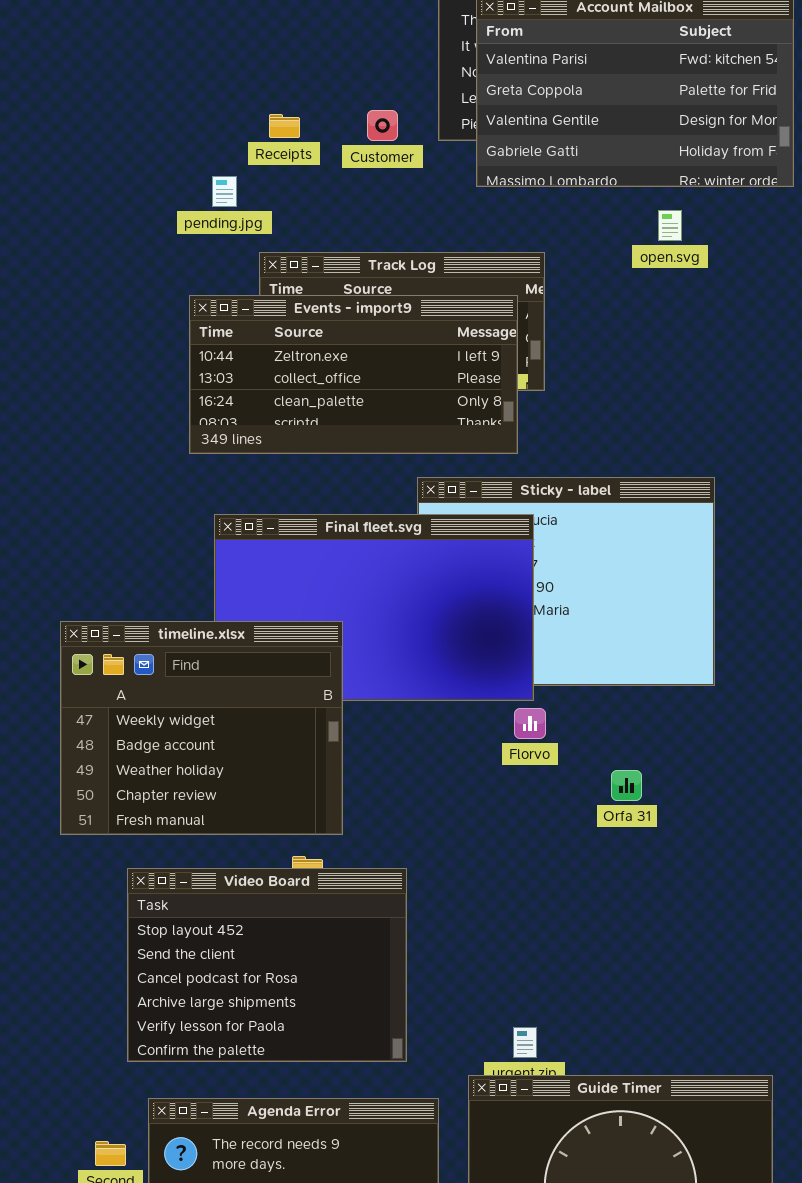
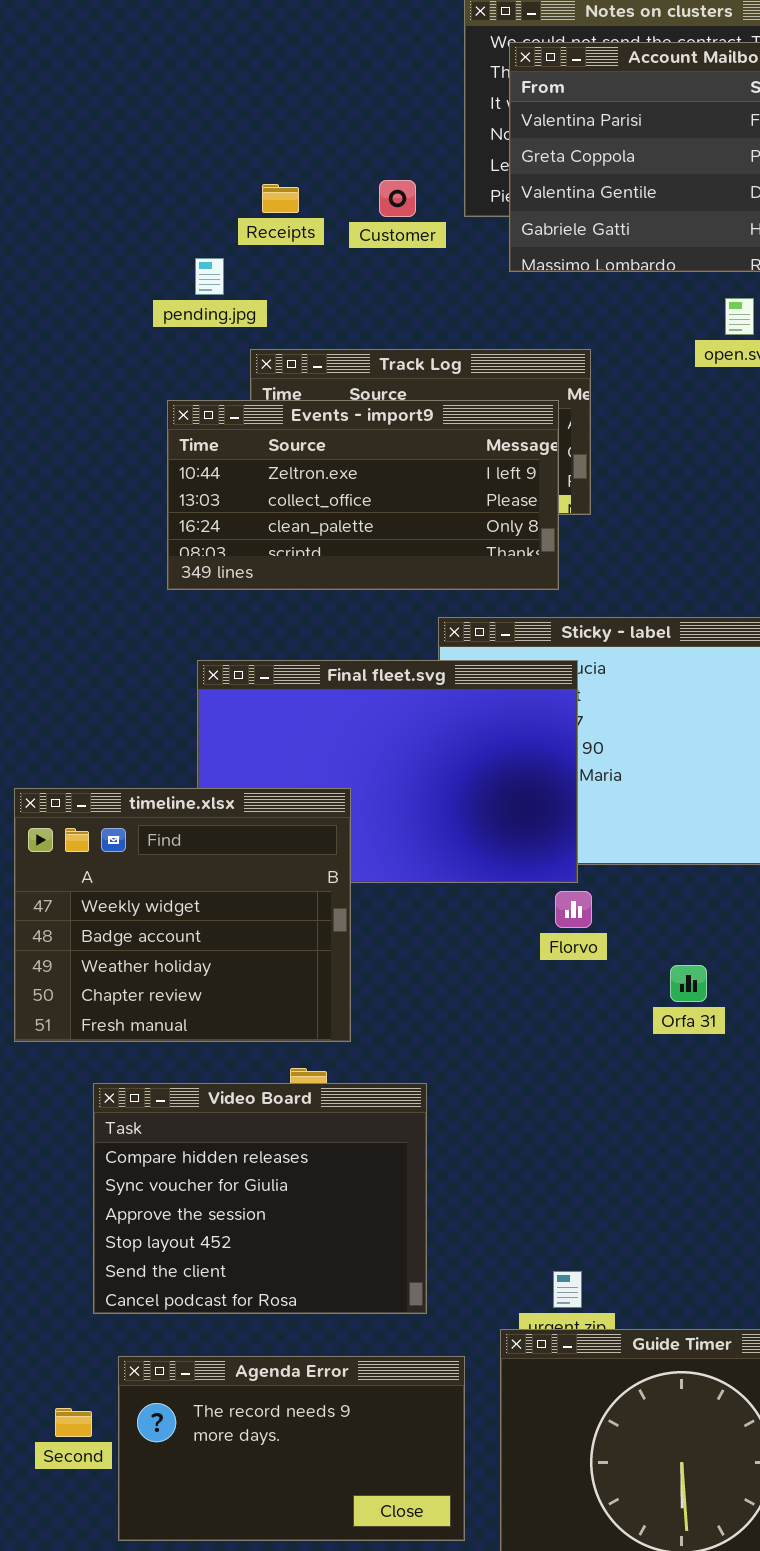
Video Board: [127,868,407,1062] -> [93,1083,427,1314], scrolled up 3 rows

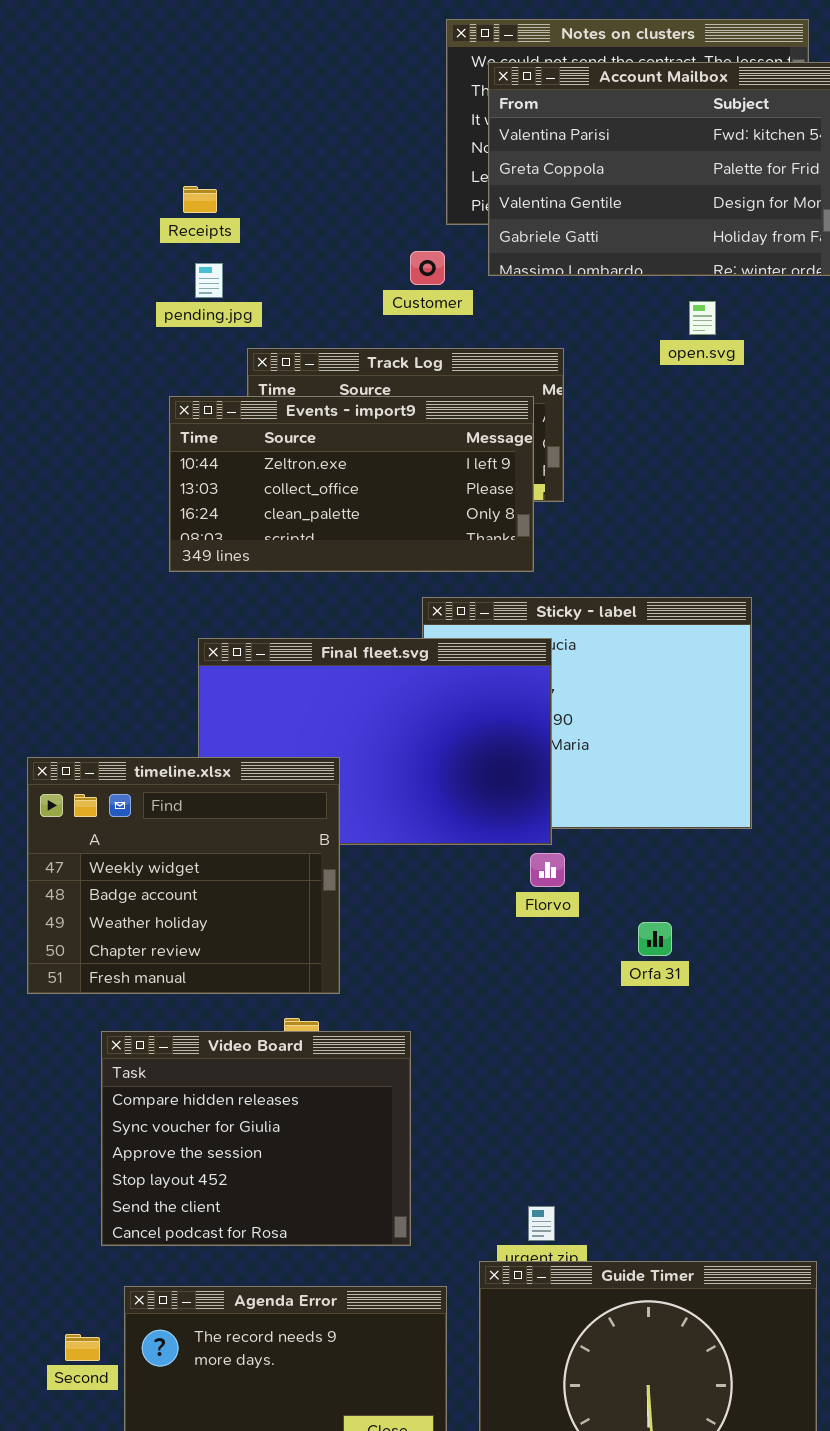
Customer: [379,180,416,217] -> [410,251,445,285], moved
Receipts: [262,184,299,213] -> [183,186,217,213], moved

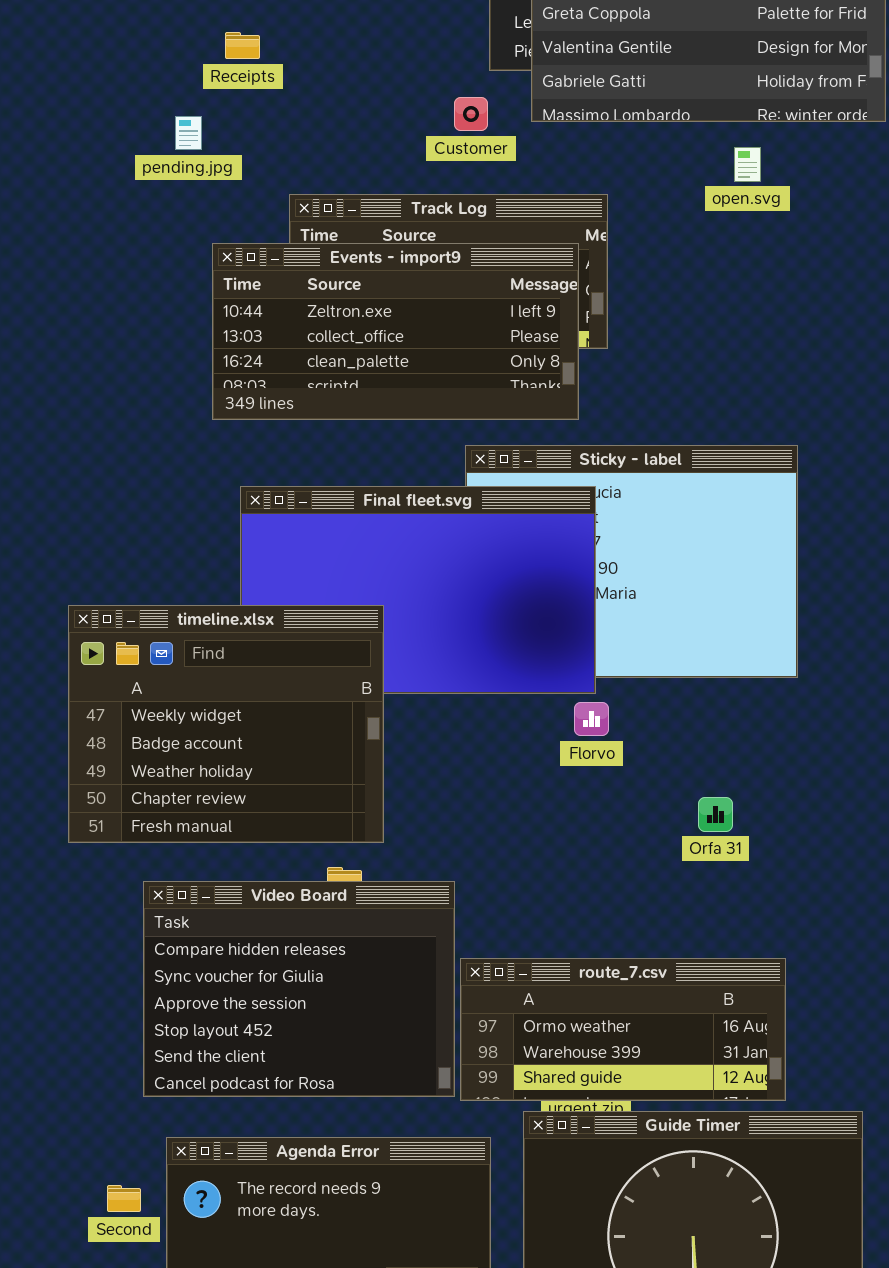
pending.jpg: [195,263,223,298] -> [175,116,202,150], moved
Orfa 31: [638,922,672,956] -> [698,797,733,832], moved
route_7.csv: none -> [460,958,786,1101], opened

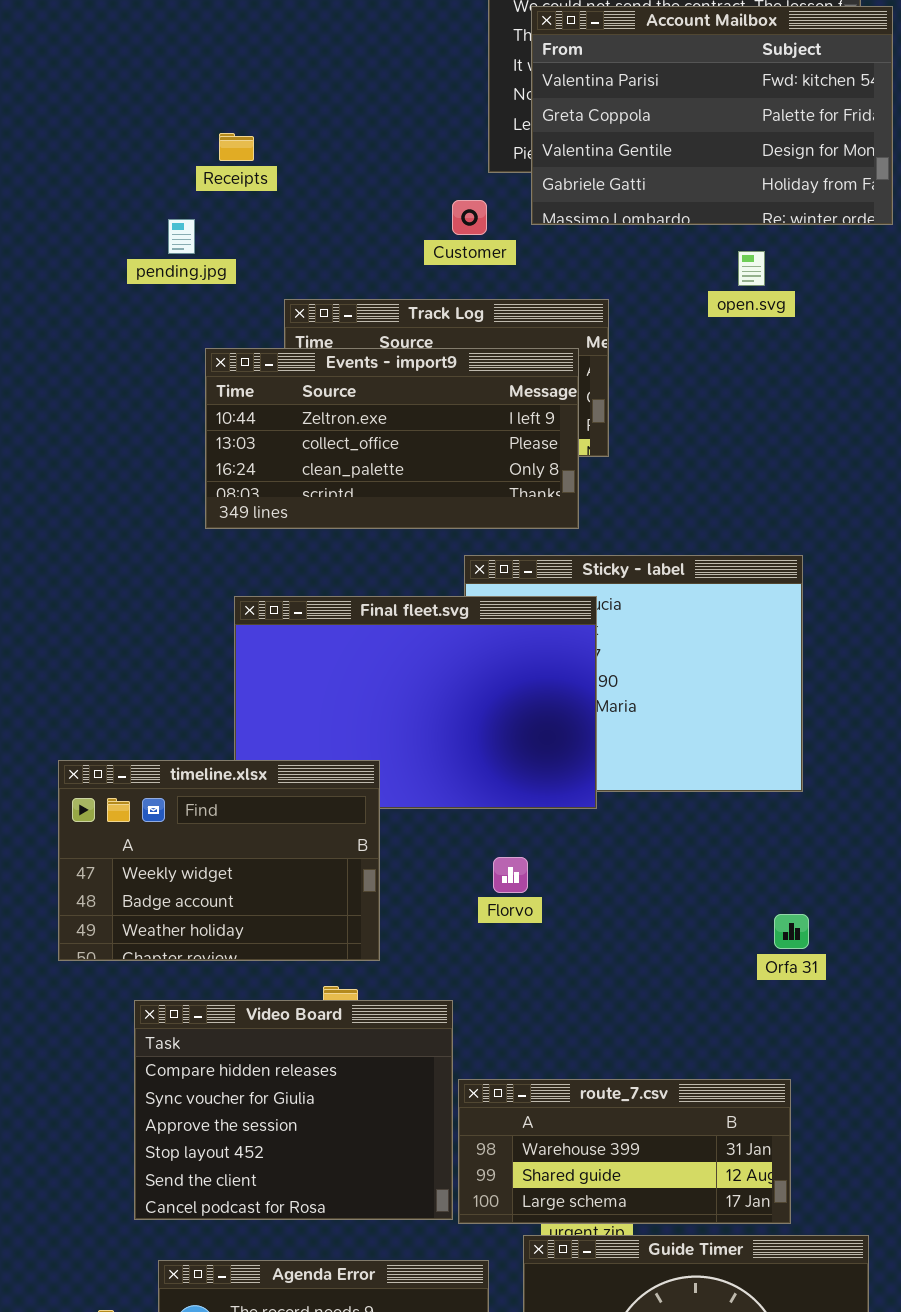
timeline.xlsx: [68,605,384,843] -> [58,760,380,961], resized
Florvo: [574,702,609,736] -> [493,857,528,893], moved
Orfa 31: [698,797,733,832] -> [774,914,809,949], moved
route_7.csv: [460,958,786,1101] -> [458,1079,791,1224], scrolled down 1 row

